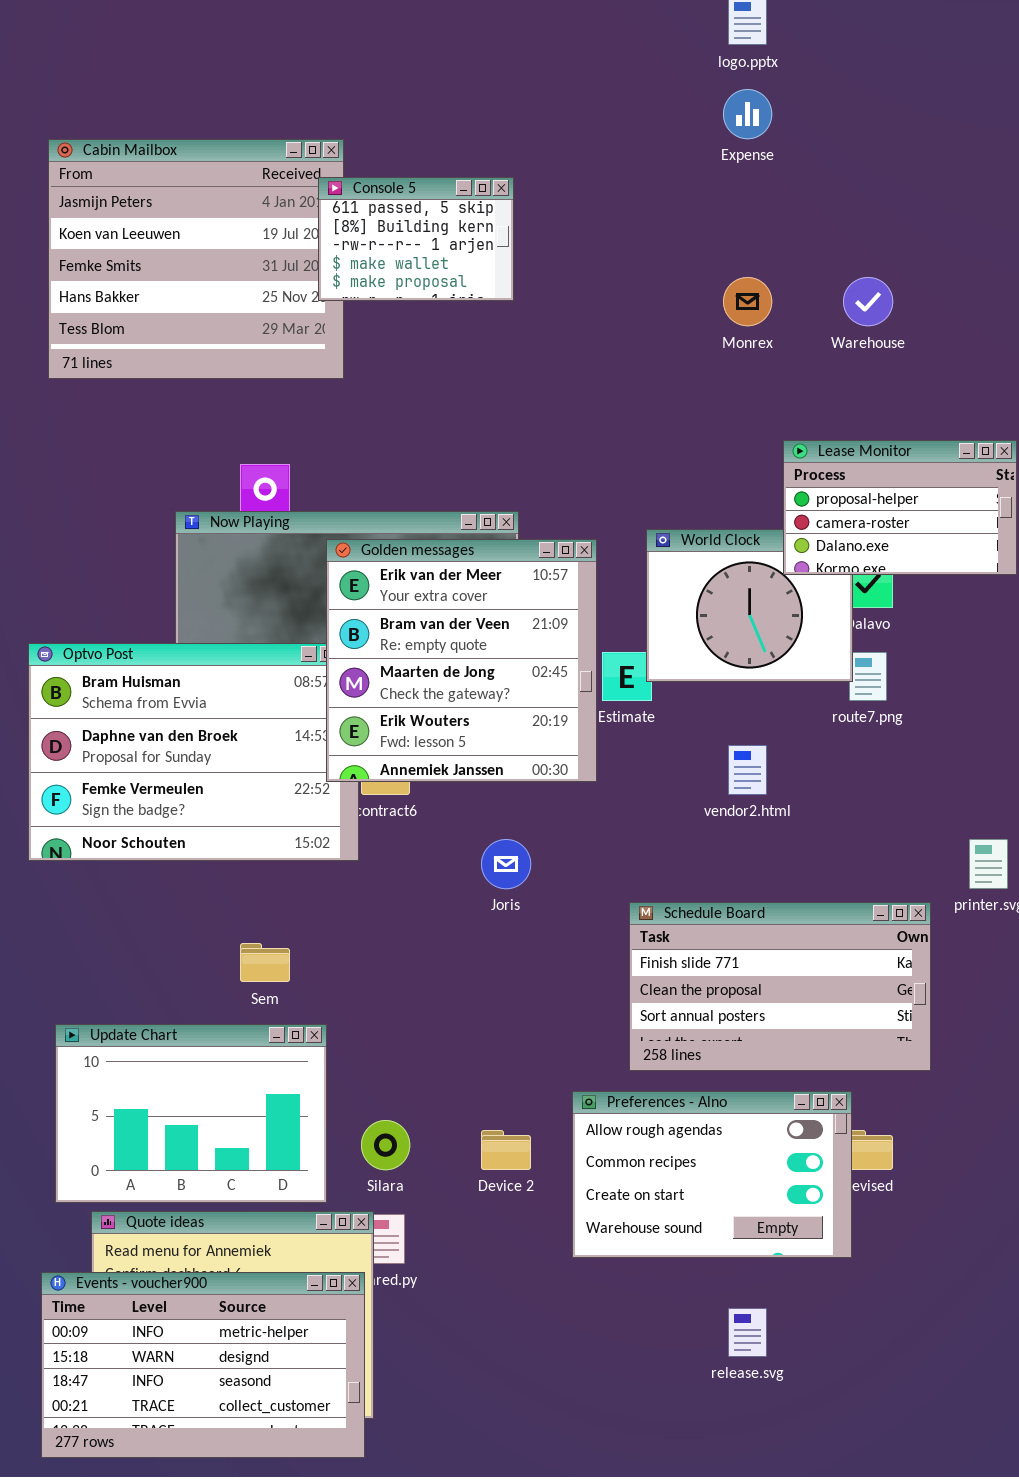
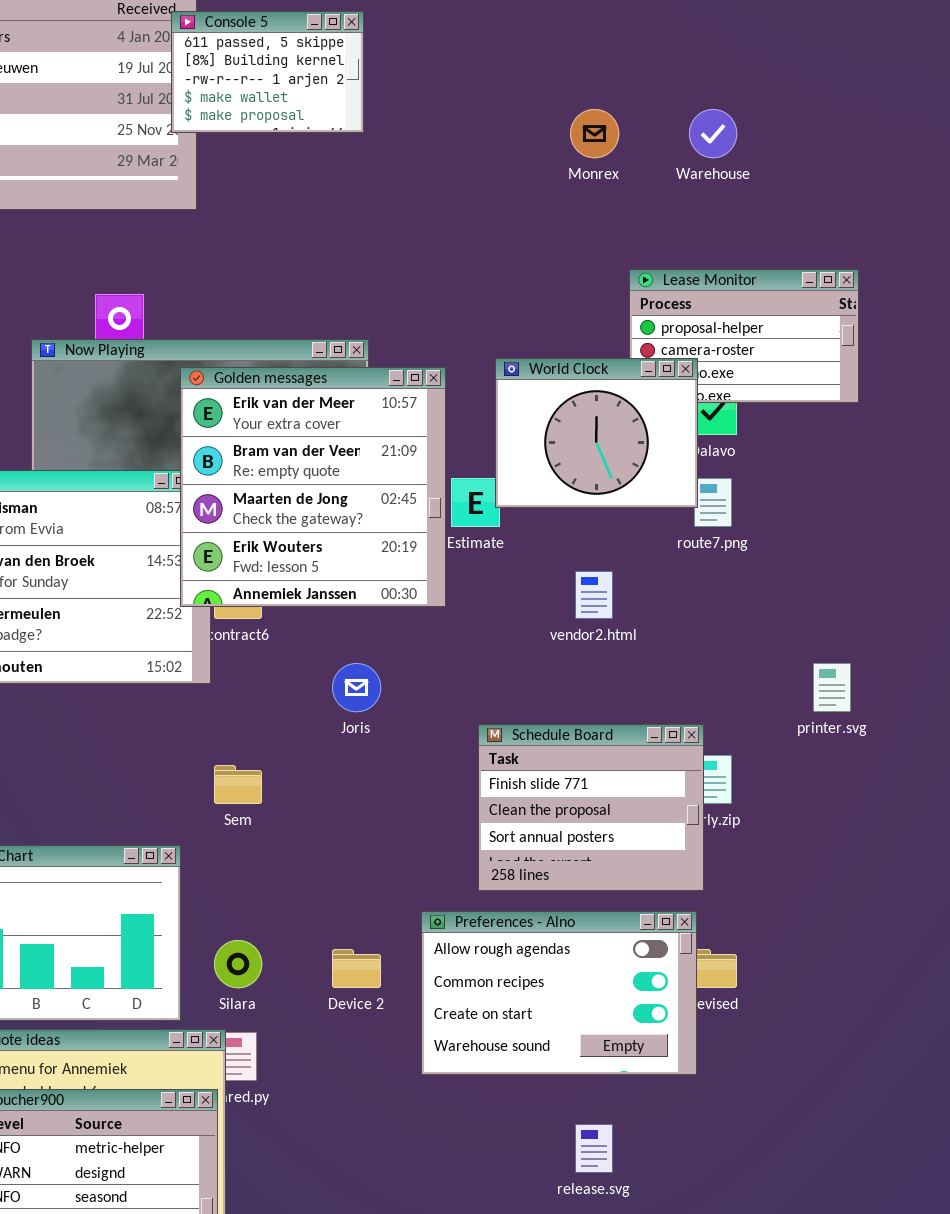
World Clock: [646,529,853,682] -> [495,358,698,508], raised
Schedule Board: [629,902,931,1071] -> [478,724,704,891], resized
Sem: [240,943,290,982] -> [214,765,262,804], moved

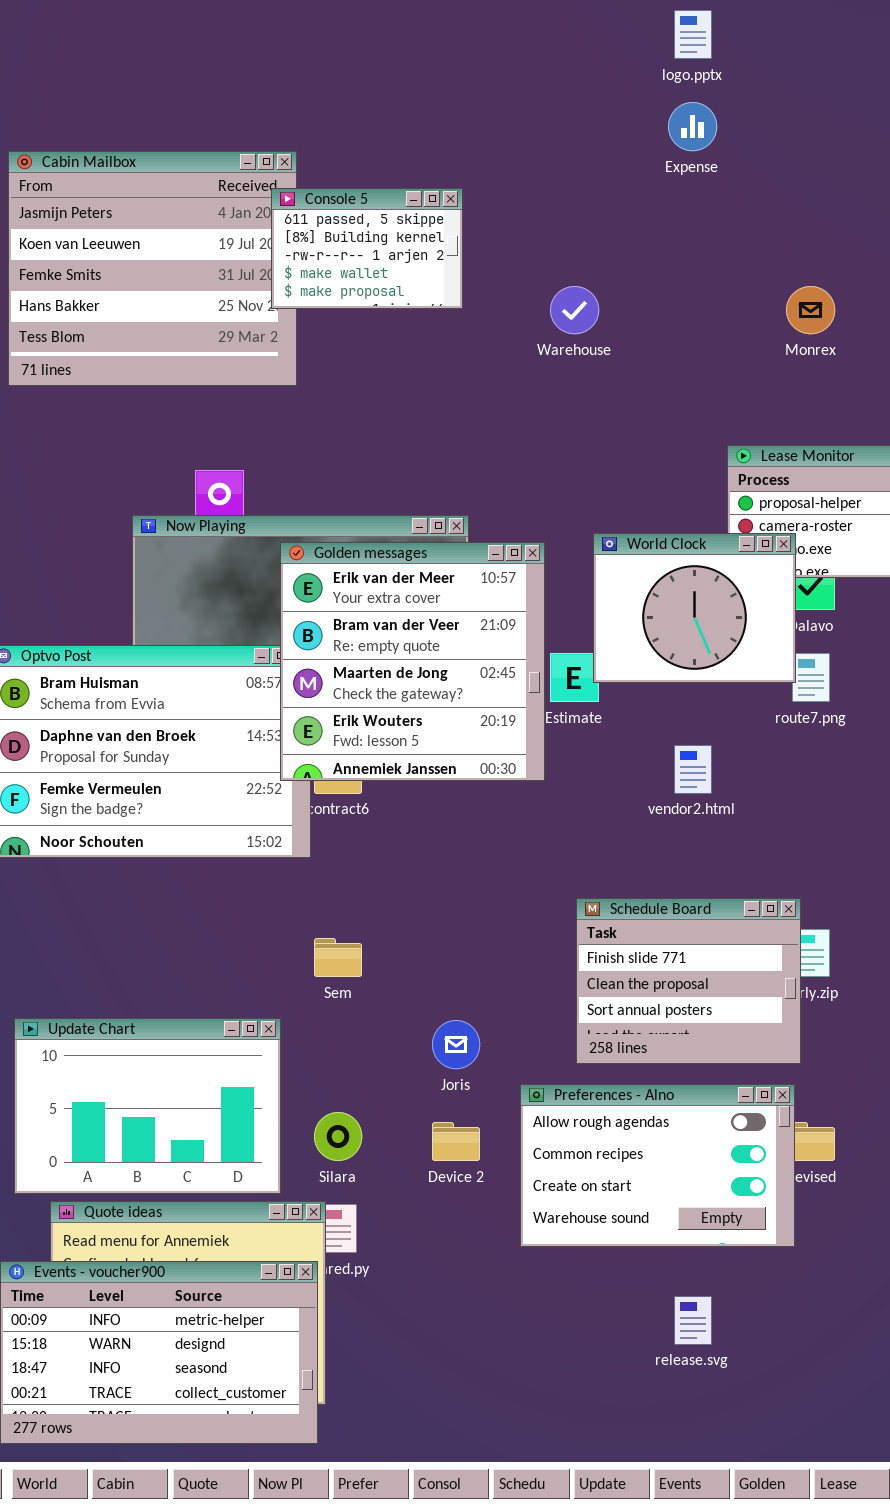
Monrex: [570,109,619,158] -> [786,286,835,334], moved
Warehouse: [689,109,737,158] -> [550,286,599,334], moved
Joris: [332,663,381,712] -> [432,1020,480,1069], moved

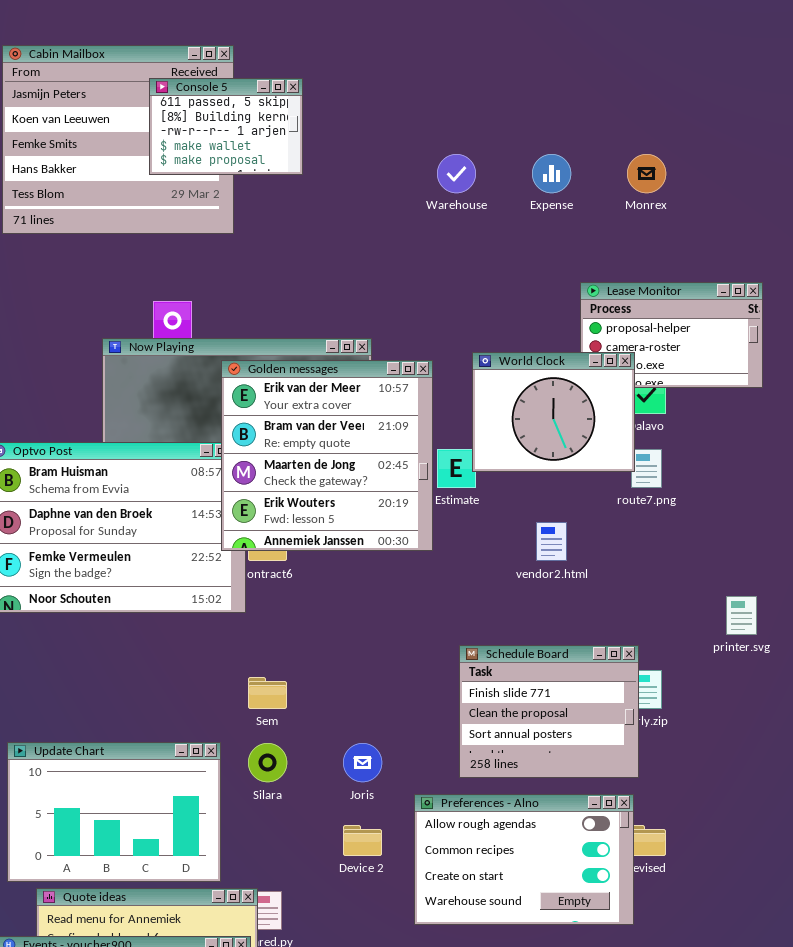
Expense: [668,102,717,151] -> [532,154,571,193], moved
Console 5: [271,188,463,309] -> [149,78,303,175], moved
Silara: [314,1112,362,1161] -> [248,743,287,782], moved

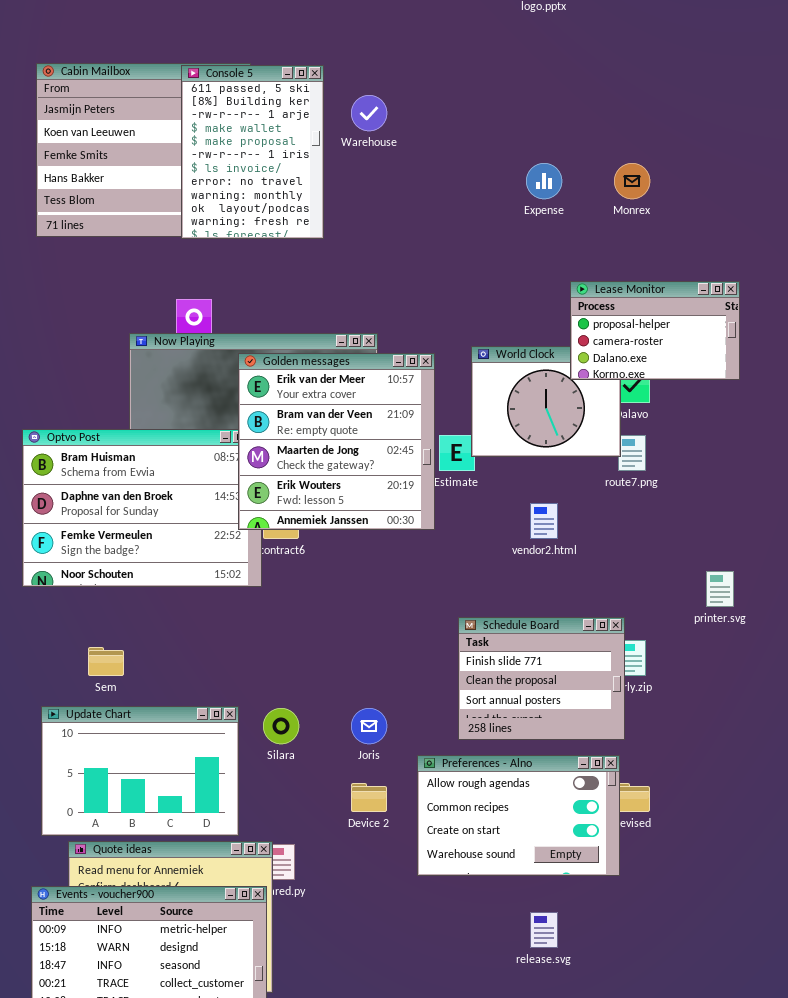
Console 5: [149,78,303,175] -> [181,65,324,239], moved, resized
Warehouse: [437,154,476,193] -> [351,95,387,131], moved
Lease Monitor: [580,282,763,388] -> [570,281,740,380], raised
Sem: [248,677,287,709] -> [88,647,124,676], moved

